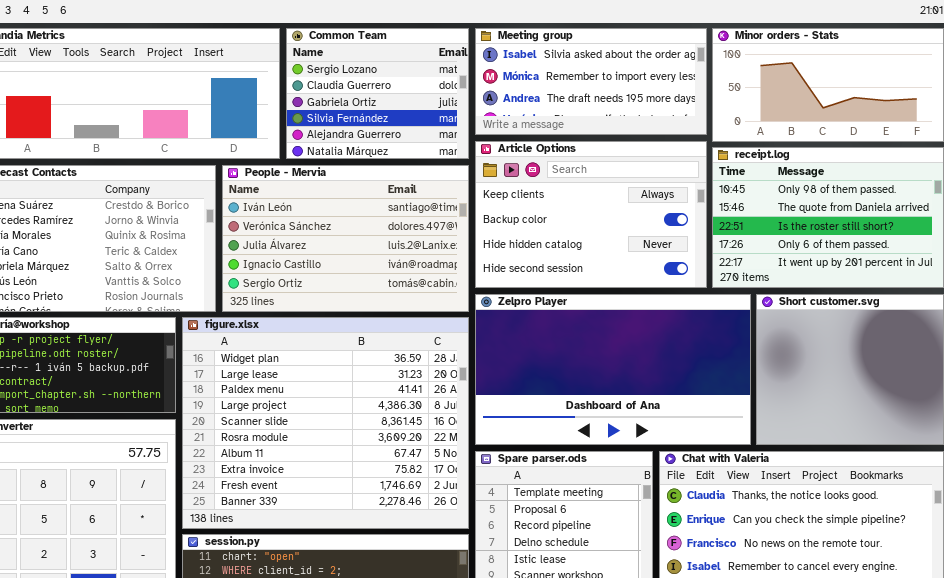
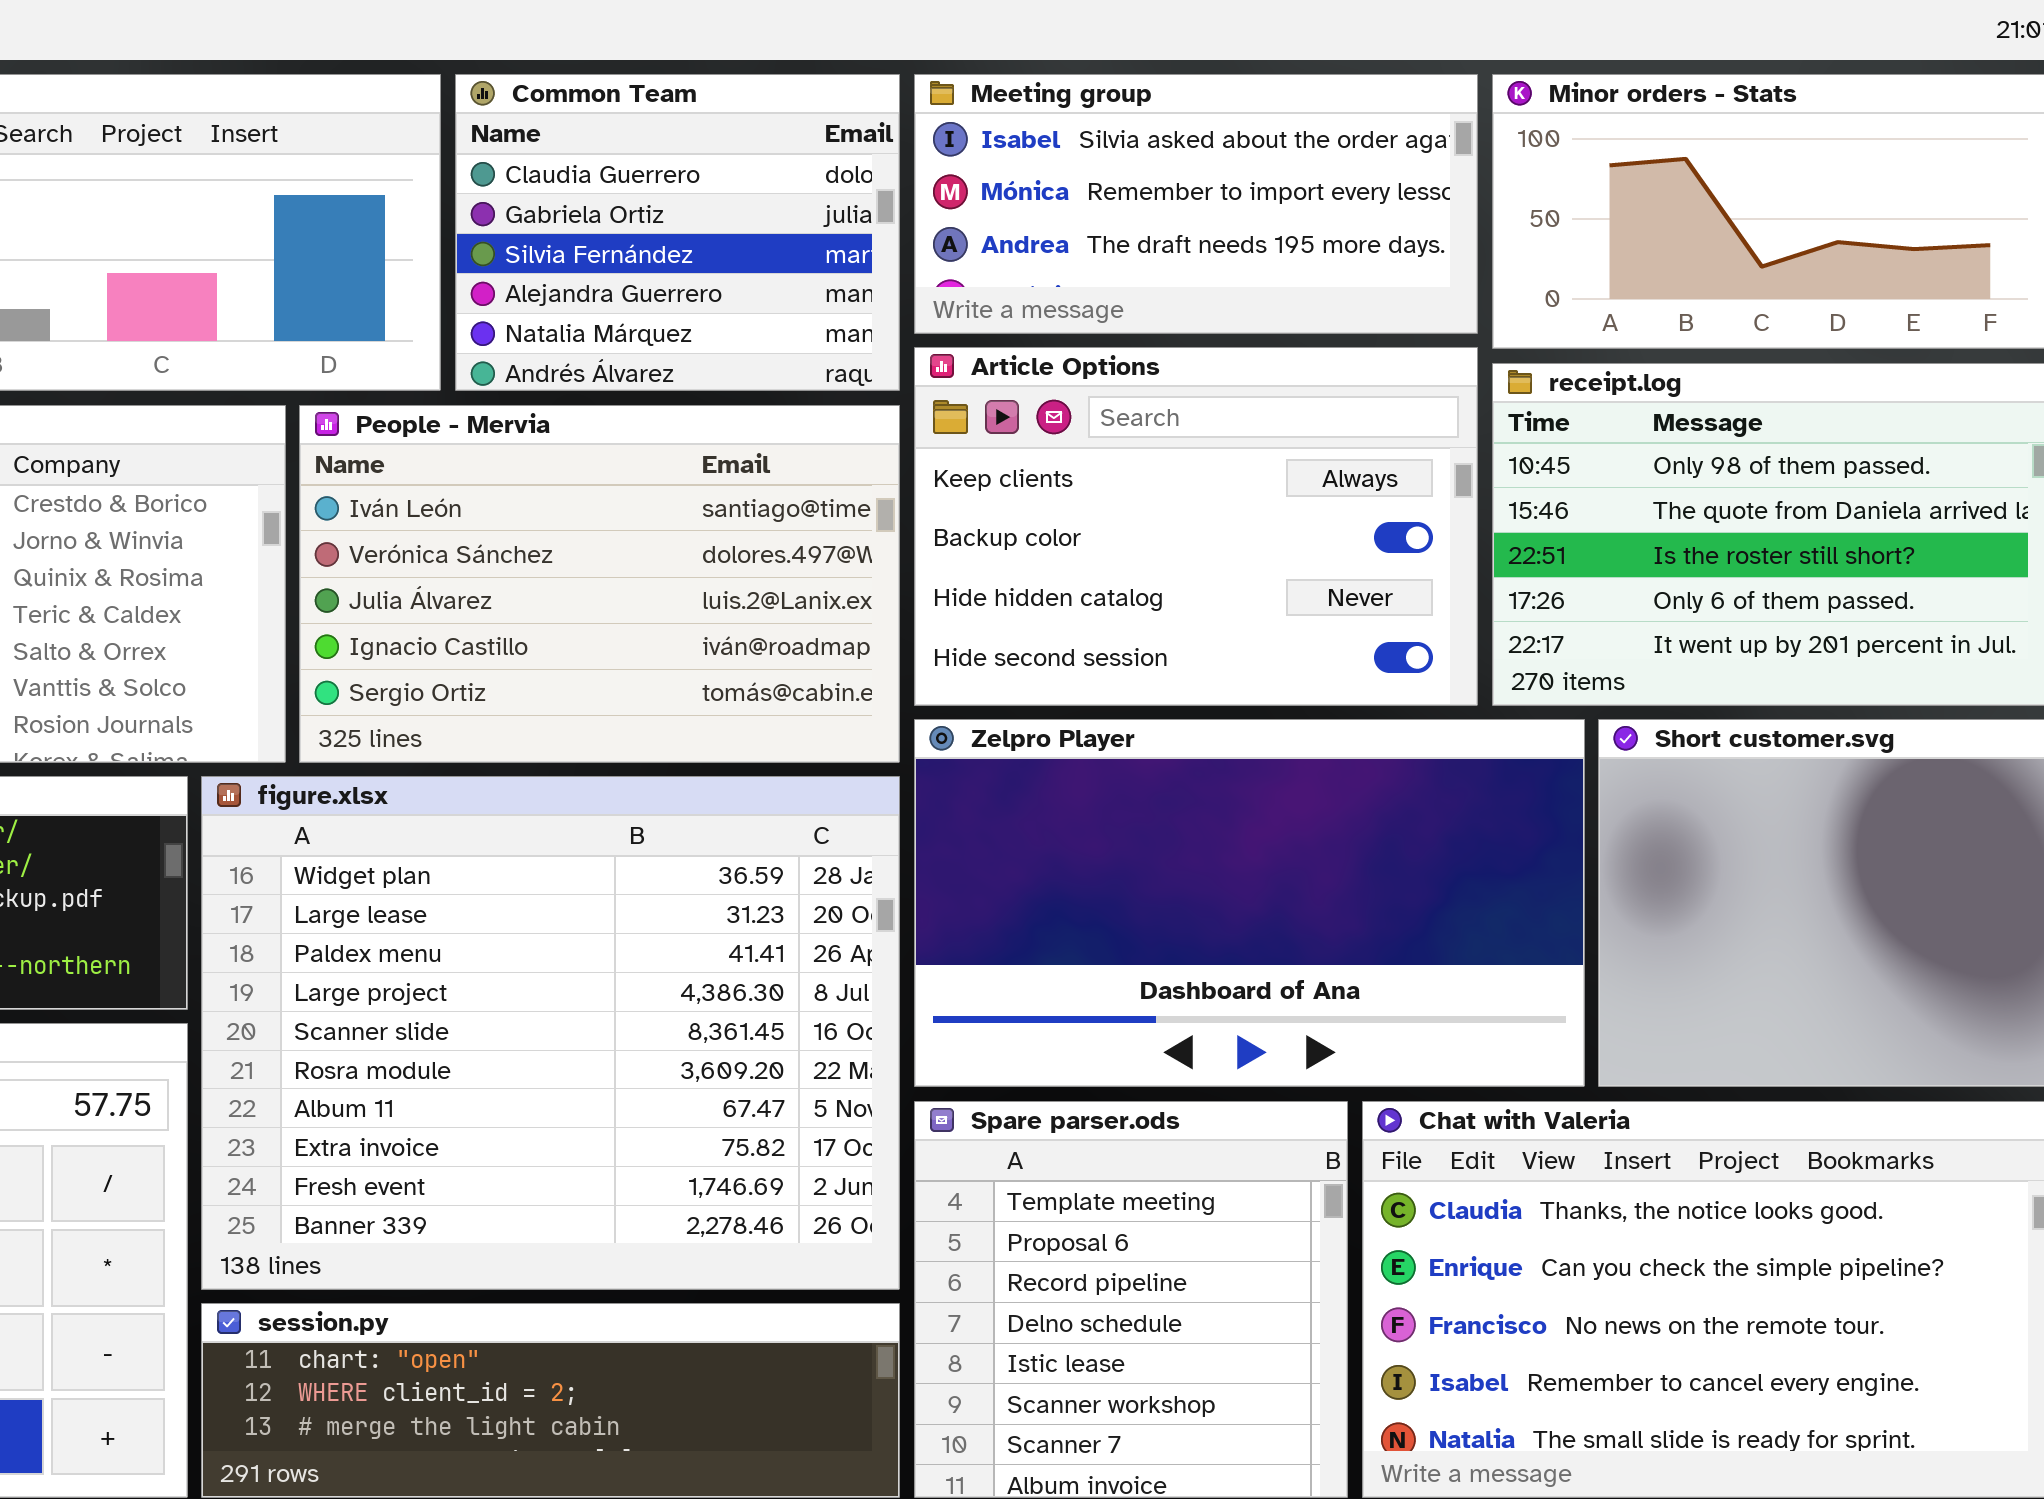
Common Team: [286,28,469,159] -> [455,74,900,391], scrolled down 1 row

